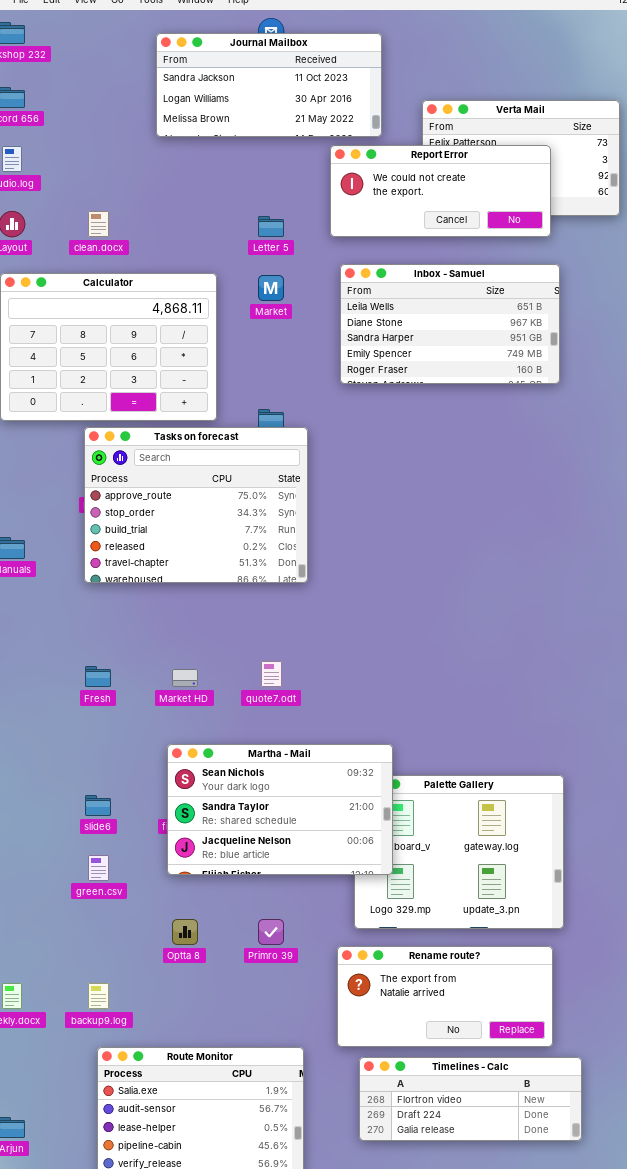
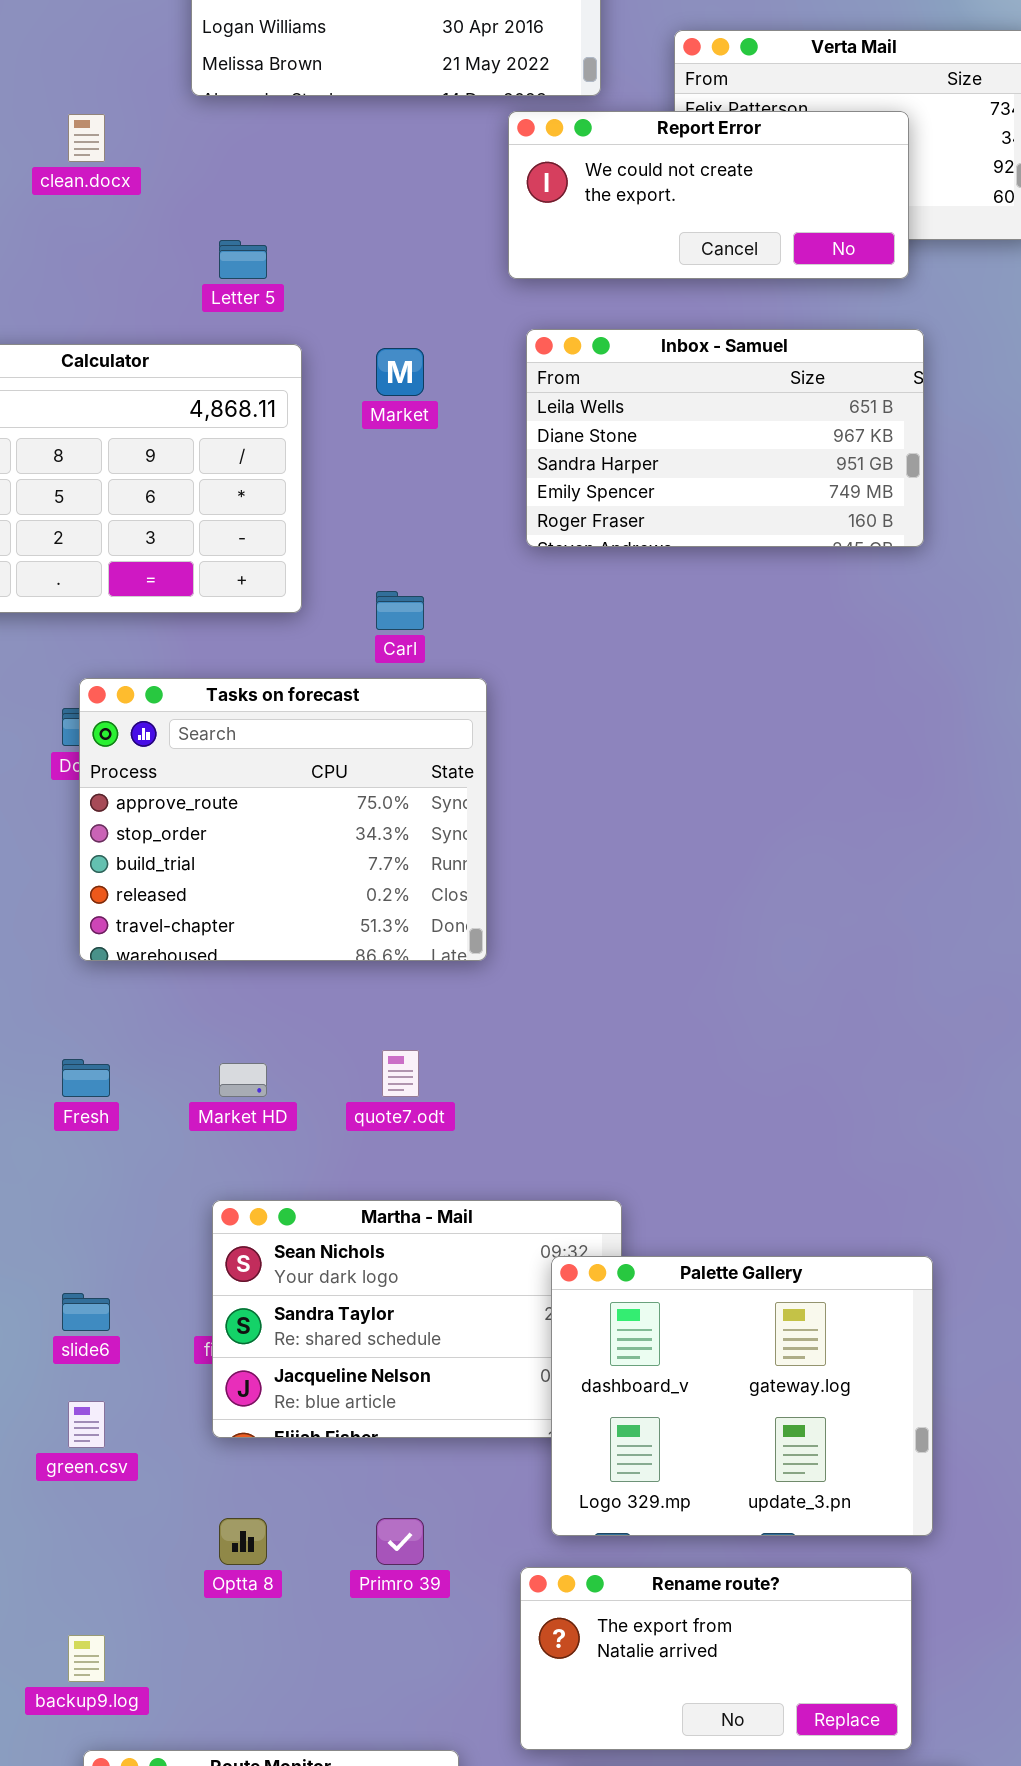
clean.docx: [88,211,109,237] -> [68,114,105,162], moved
Letter 5: [258,216,284,237] -> [219,240,267,279], moved
Tasks on forecast: [84,427,308,583] -> [79,678,487,961], moved
Palette Gallery: [354,775,564,929] -> [551,1256,933,1536], raised

